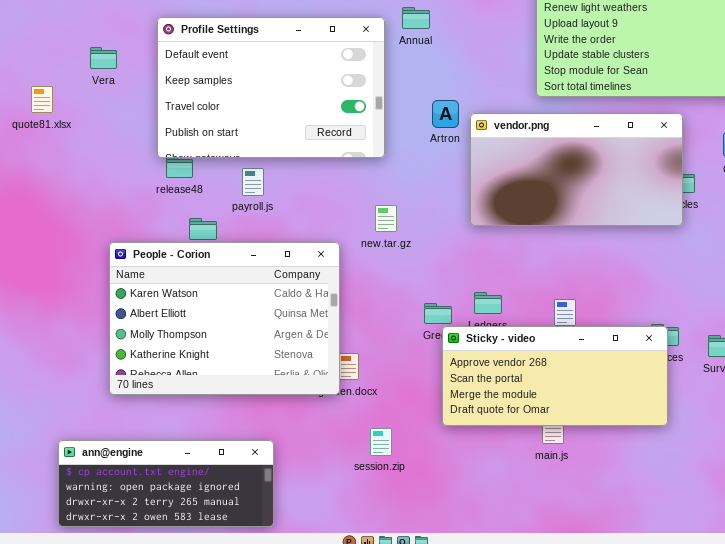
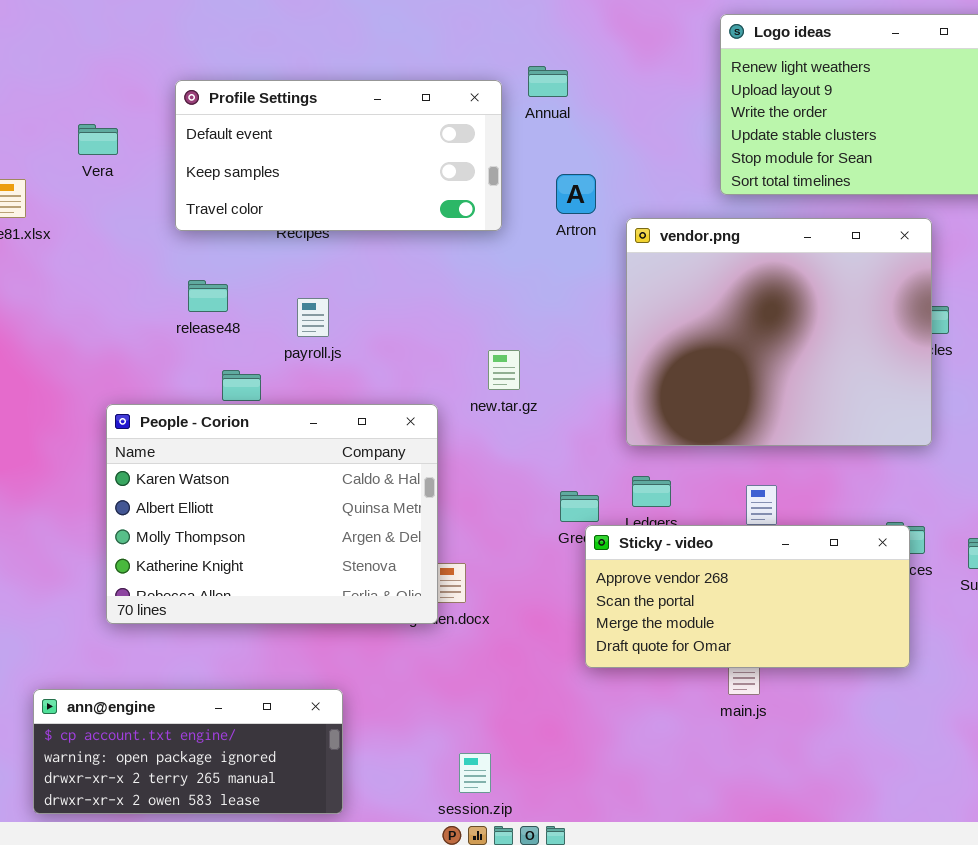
Profile Settings: [157,17,385,158] -> [175,80,502,231], resized
Artron: [432,100,459,128] -> [556,174,596,214], moved
vendor.png: [470,113,683,226] -> [626,218,932,446], resized
session.zip: [370,428,392,456] -> [459,753,491,793], moved

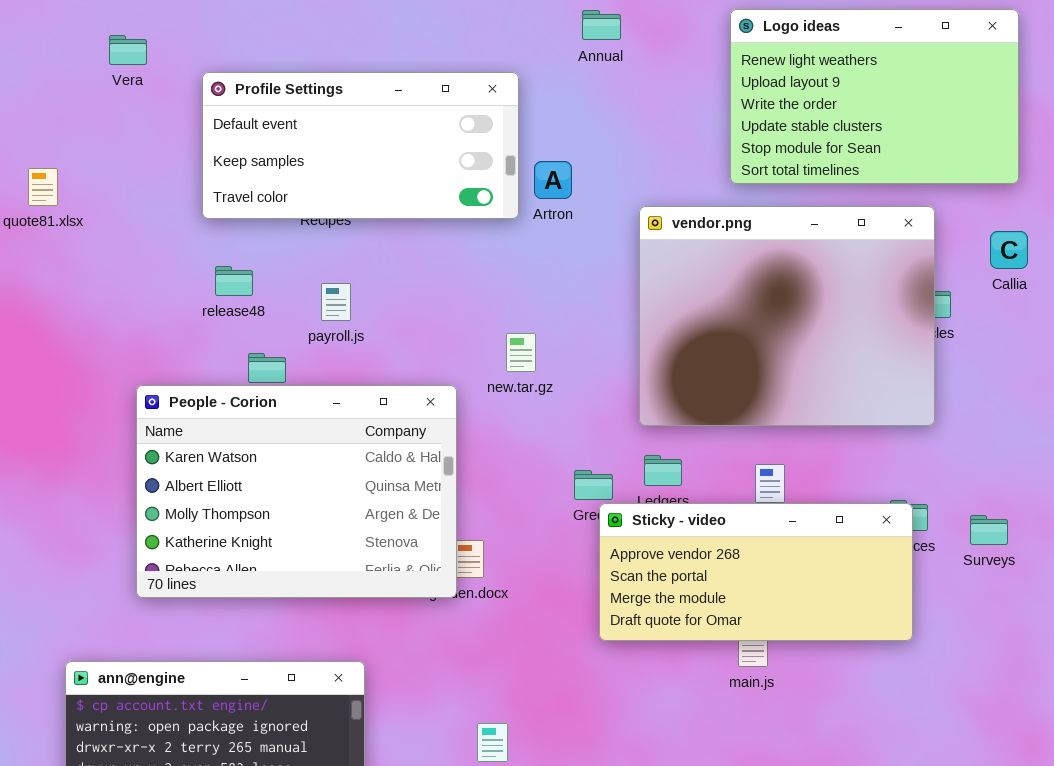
Annual: [528,66,568,97] -> [582,10,621,40], moved
Vera: [78,124,118,155] -> [109,35,147,65], moved
Artron: [556,174,596,214] -> [534,161,572,199], moved

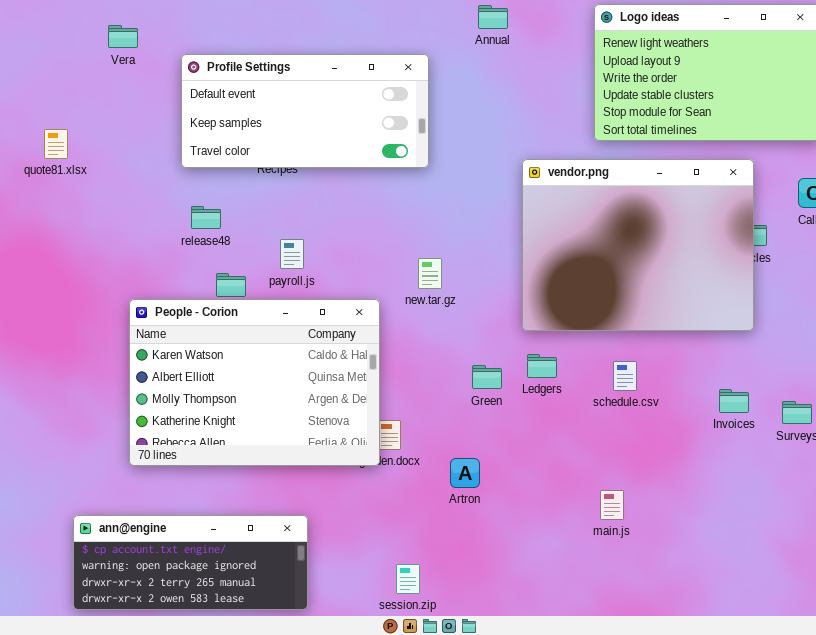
Artron: [534,161,572,199] -> [450,458,480,488], moved
payroll.js: [321,283,351,321] -> [280,239,304,269], moved
Sticky - video: [599,503,913,641] -> none, closed

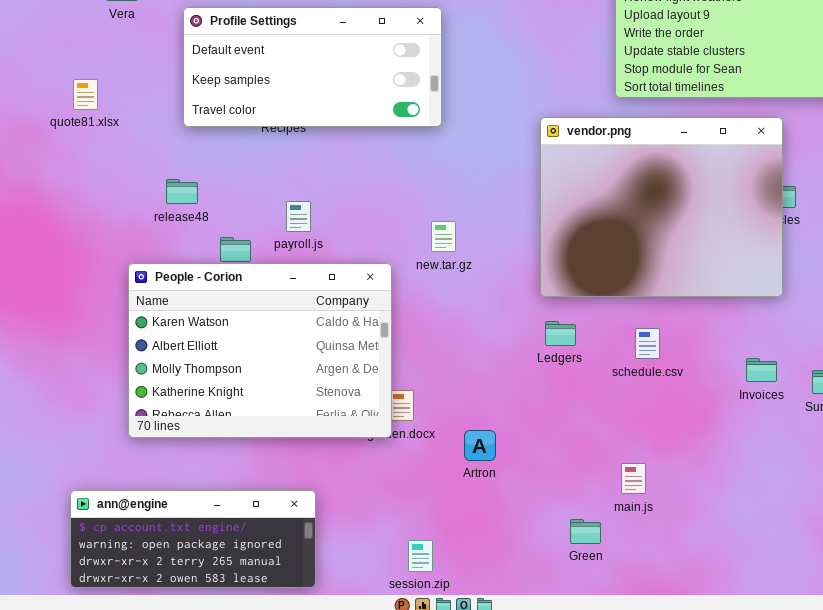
quote81.xlsx: [44,129,68,159] -> [73,79,98,110], moved
release48: [191,206,221,229] -> [166,179,198,204], moved
Green: [472,365,502,389] -> [570,519,601,544], moved

